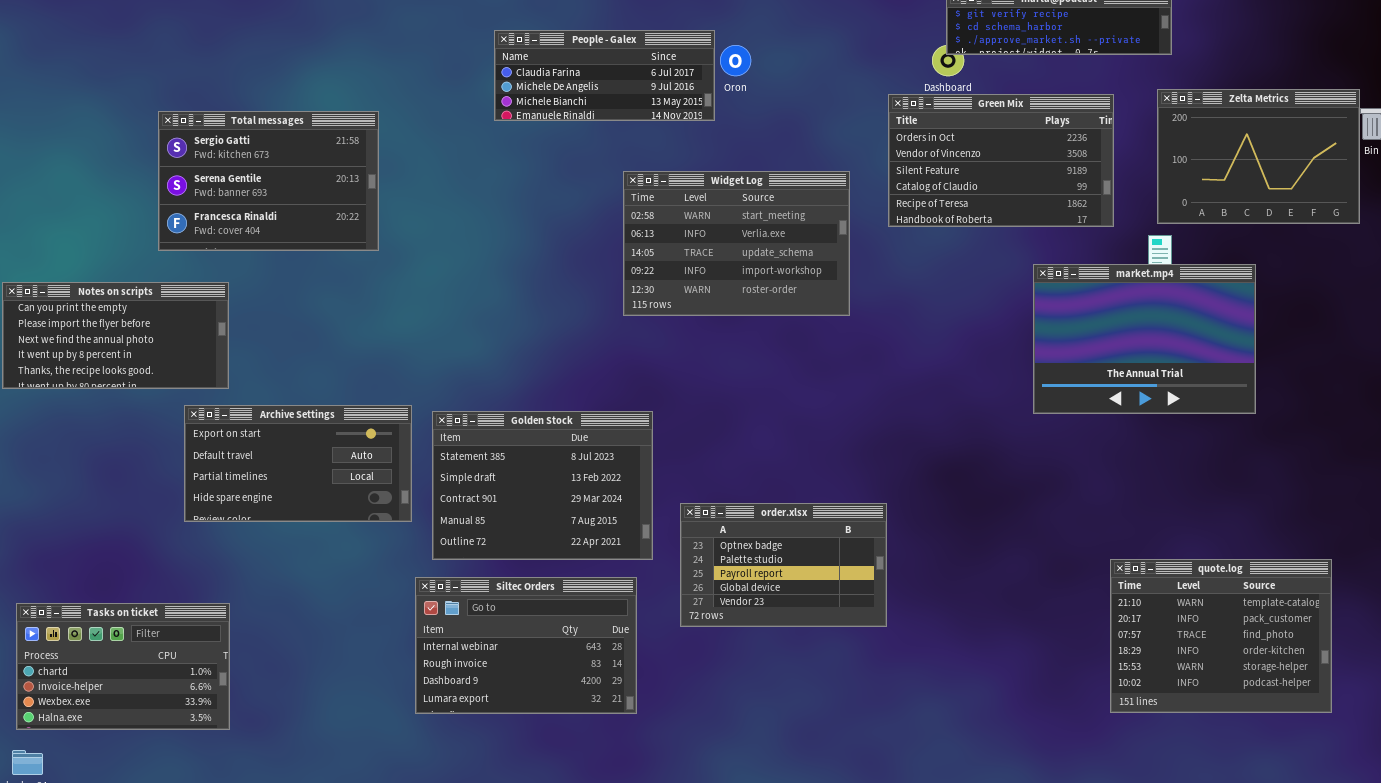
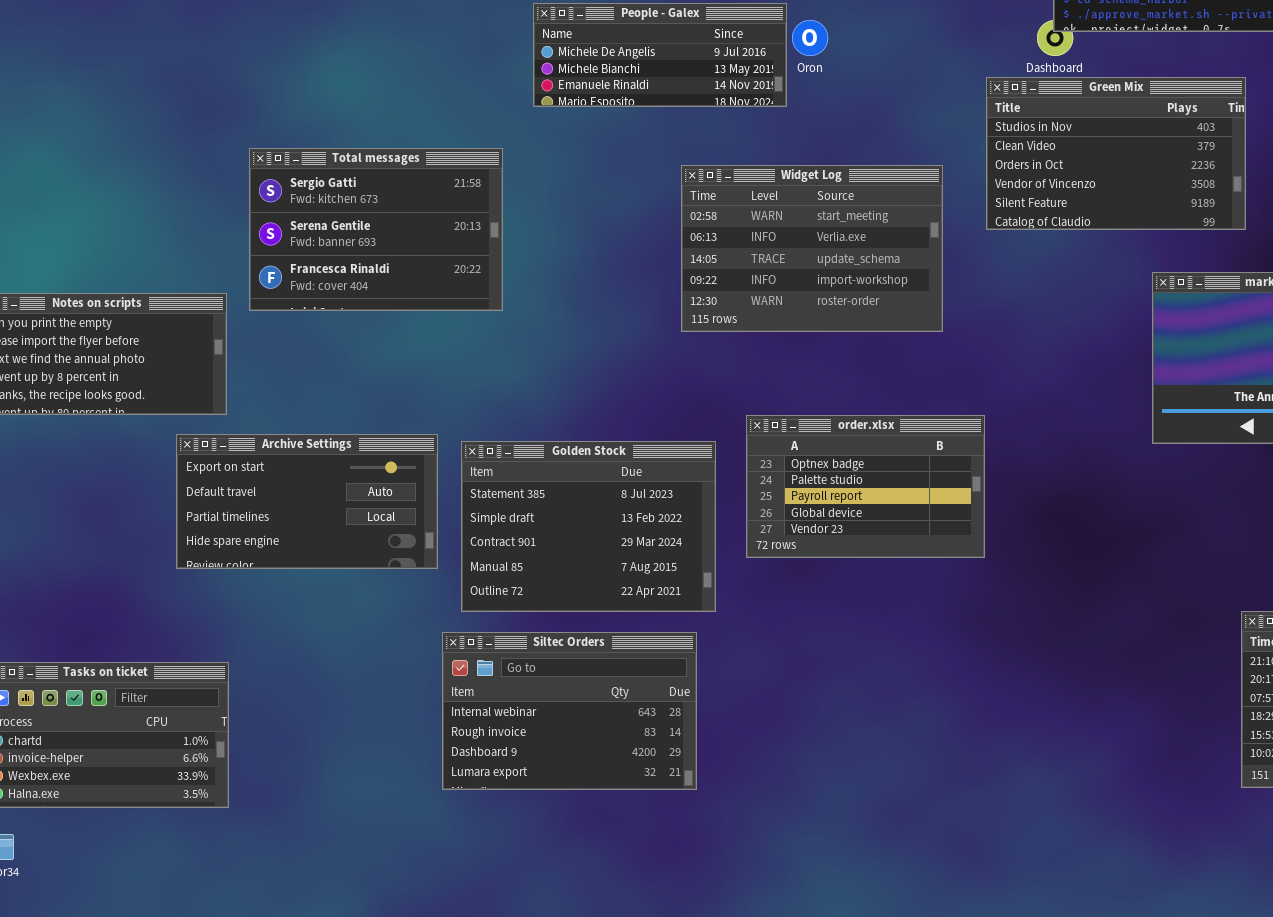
People - Galex: [494,30,715,121] -> [533,3,787,107], scrolled down 1 row
Green Mix: [888,94,1114,227] -> [986,77,1246,230], scrolled up 2 rows
Total messages: [158,111,379,251] -> [249,148,503,311], moved
order.xlsx: [680,503,887,627] -> [746,415,985,558], moved

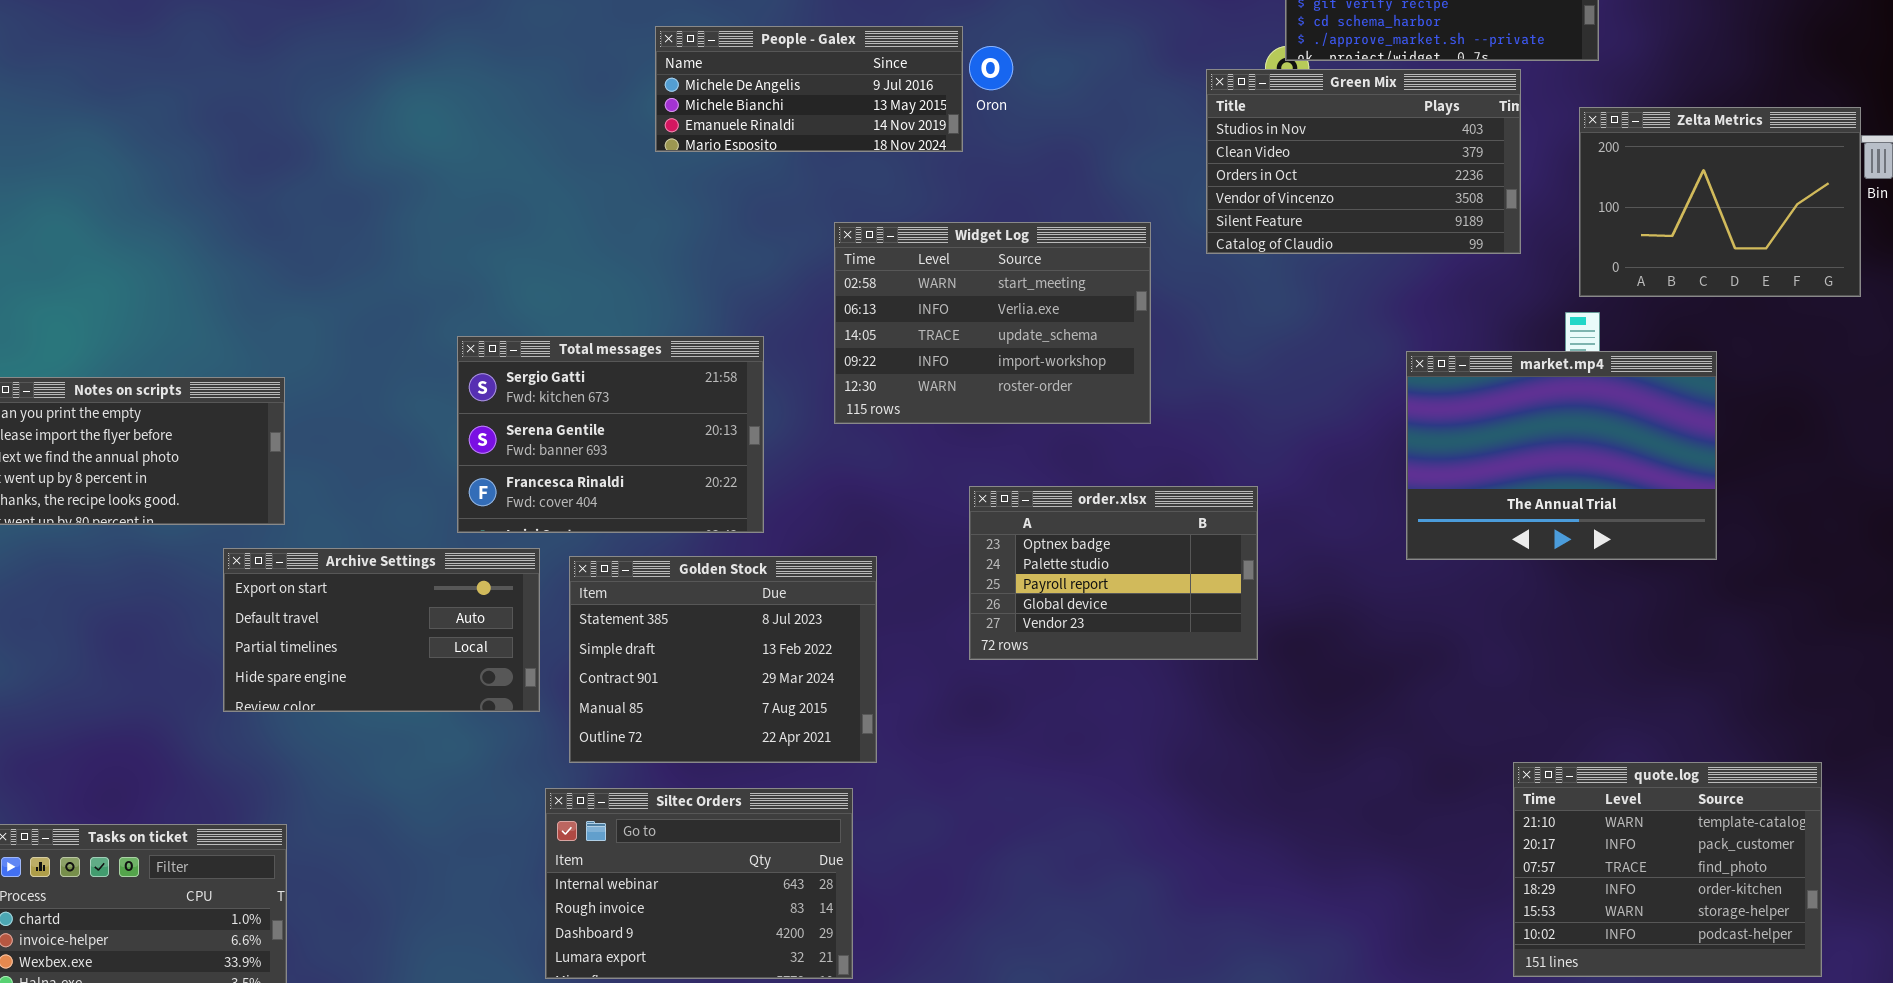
Green Mix: [986,77,1246,230] -> [1206,69,1521,254], moved
Total messages: [249,148,503,311] -> [457,336,764,533], moved
order.xlsx: [746,415,985,558] -> [969,486,1258,660], moved

